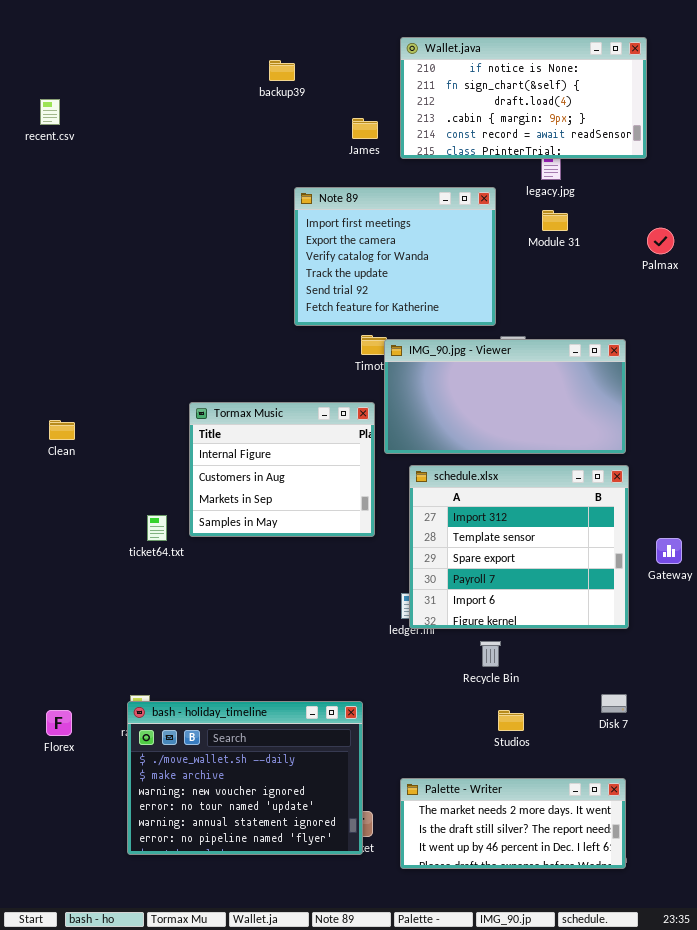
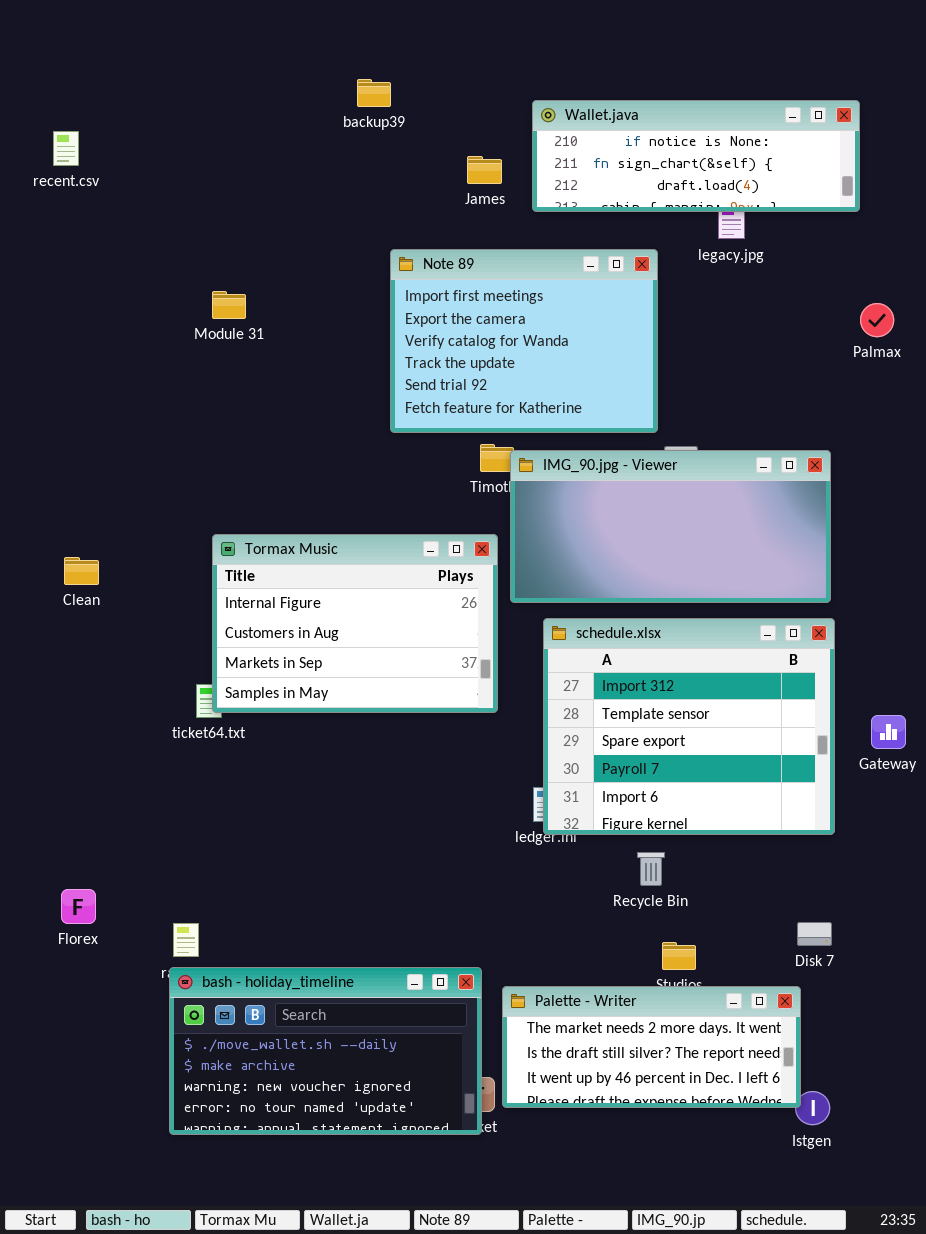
Wallet.java: [400,37,647,159] -> [532,100,860,212], resized
Module 31: [542,210,568,231] -> [212,291,246,319], moved
Tormax Music: [189,402,375,537] -> [212,534,498,713], resized
bash - holiday_timeline: [127,701,363,855] -> [169,967,482,1135], resized
Florex: [46,710,72,736] -> [61,889,96,924], moved
Palette - Writer: [400,778,626,869] -> [502,986,801,1108], moved

